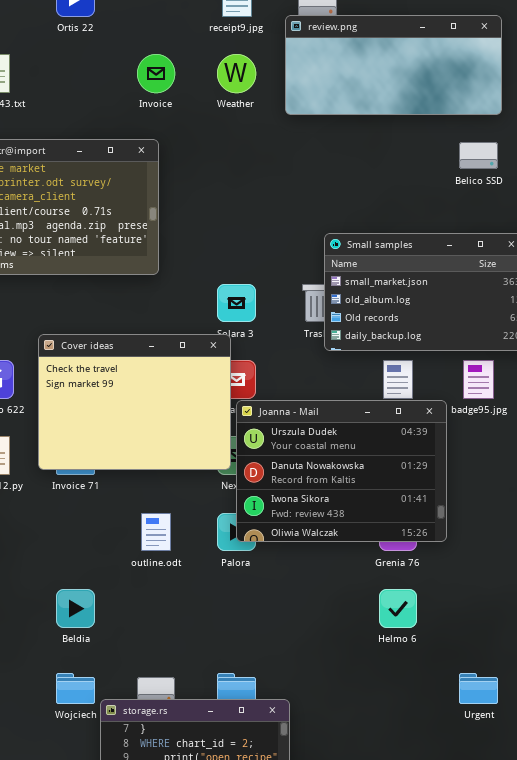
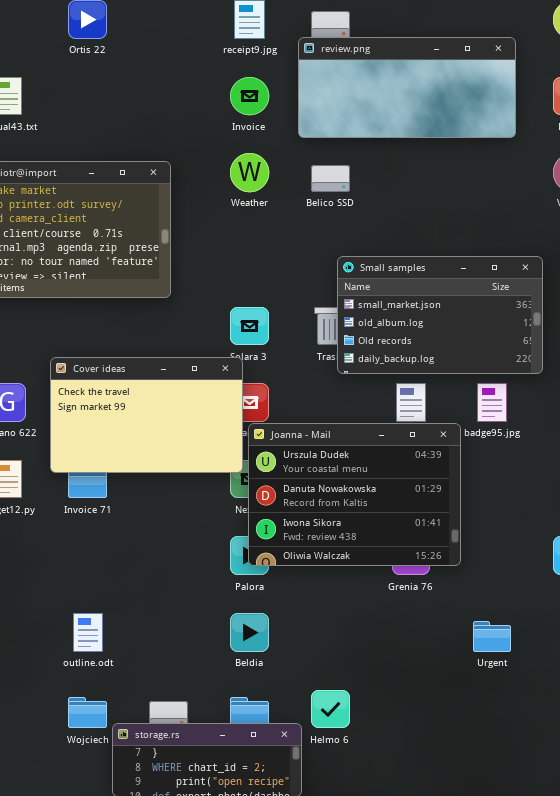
Invoice: [137,54,175,93] -> [230,77,269,115], moved
Weather: [217,54,256,93] -> [230,153,269,192], moved
Belico SSD: [459,142,498,169] -> [311,165,350,192], moved
Cover ideas: [38,334,231,470] -> [50,357,243,473], resized
outline.odt: [141,513,171,551] -> [73,613,103,652], moved
Beldia: [56,589,95,628] -> [230,613,269,652], moved
Helmo 6: [379,589,417,628] -> [311,690,350,728], moved
Urgent: [459,673,498,704] -> [473,621,511,652], moved

